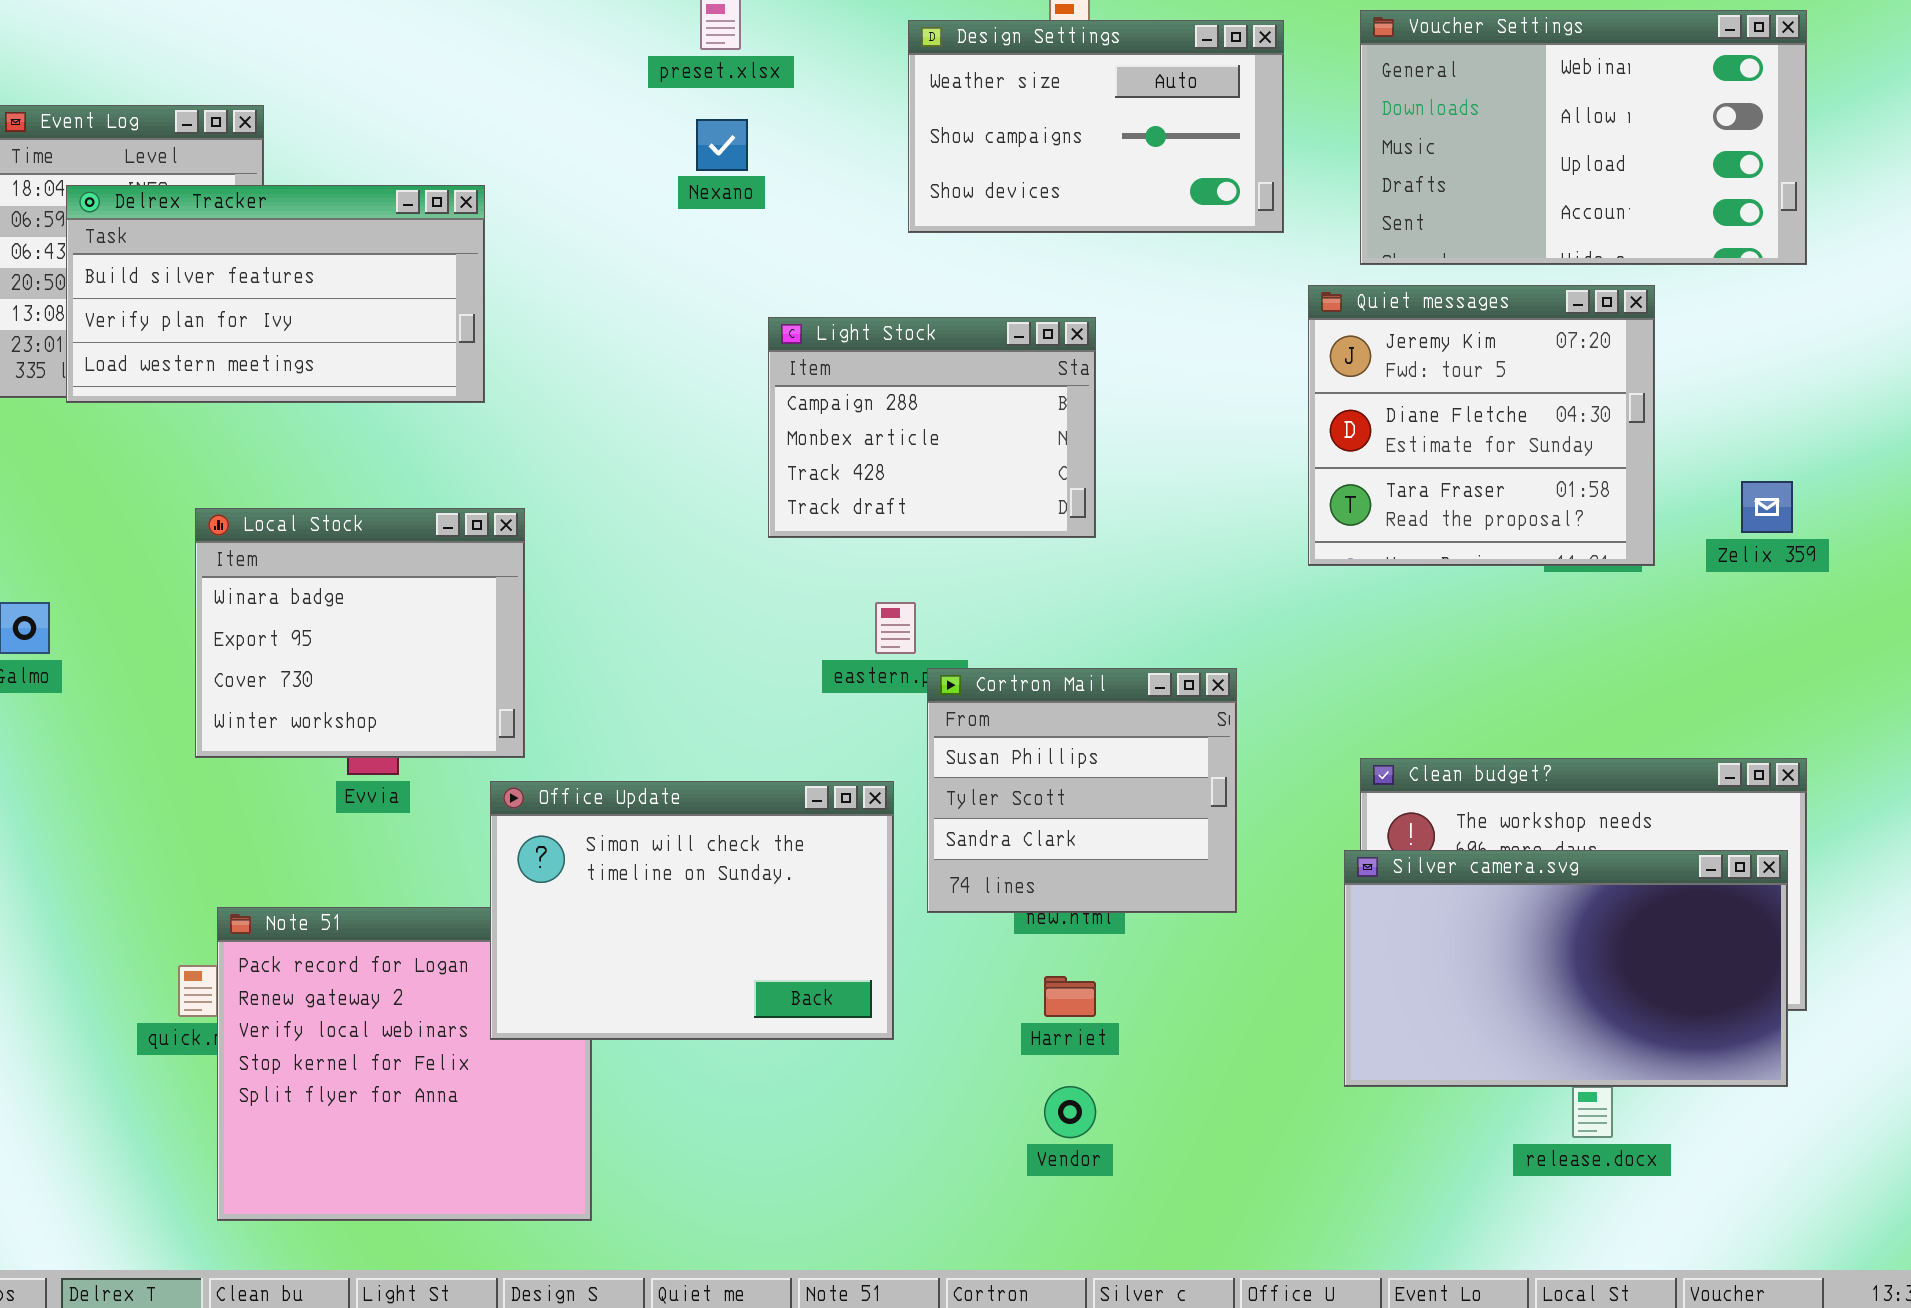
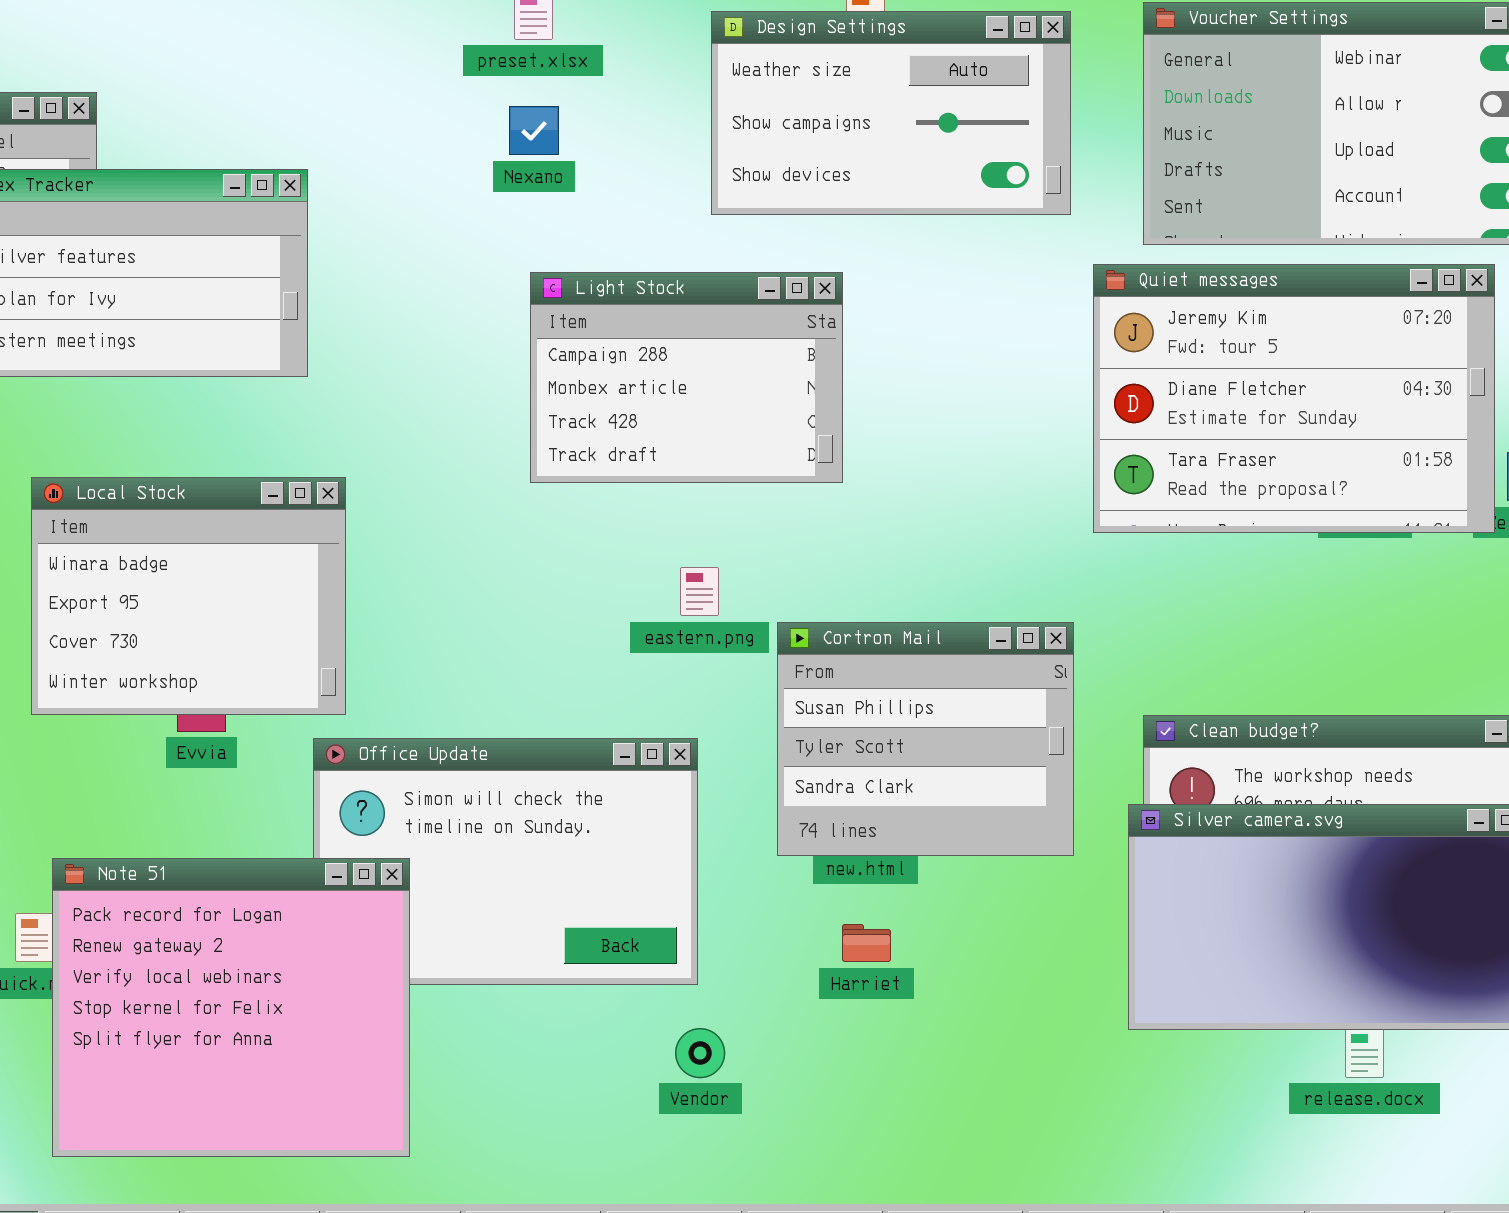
Quiet messages: [1308,285,1655,566] -> [1093,264,1495,533], resized
Light Stock: [768,317,1096,538] -> [530,272,843,483], moved
Cortron Mail: [927,668,1237,913] -> [777,622,1074,856], moved
Note 51: [217,907,592,1221] -> [52,858,410,1157], raised
Vendor: [1044,1086,1096,1138] -> [675,1028,725,1078], moved

